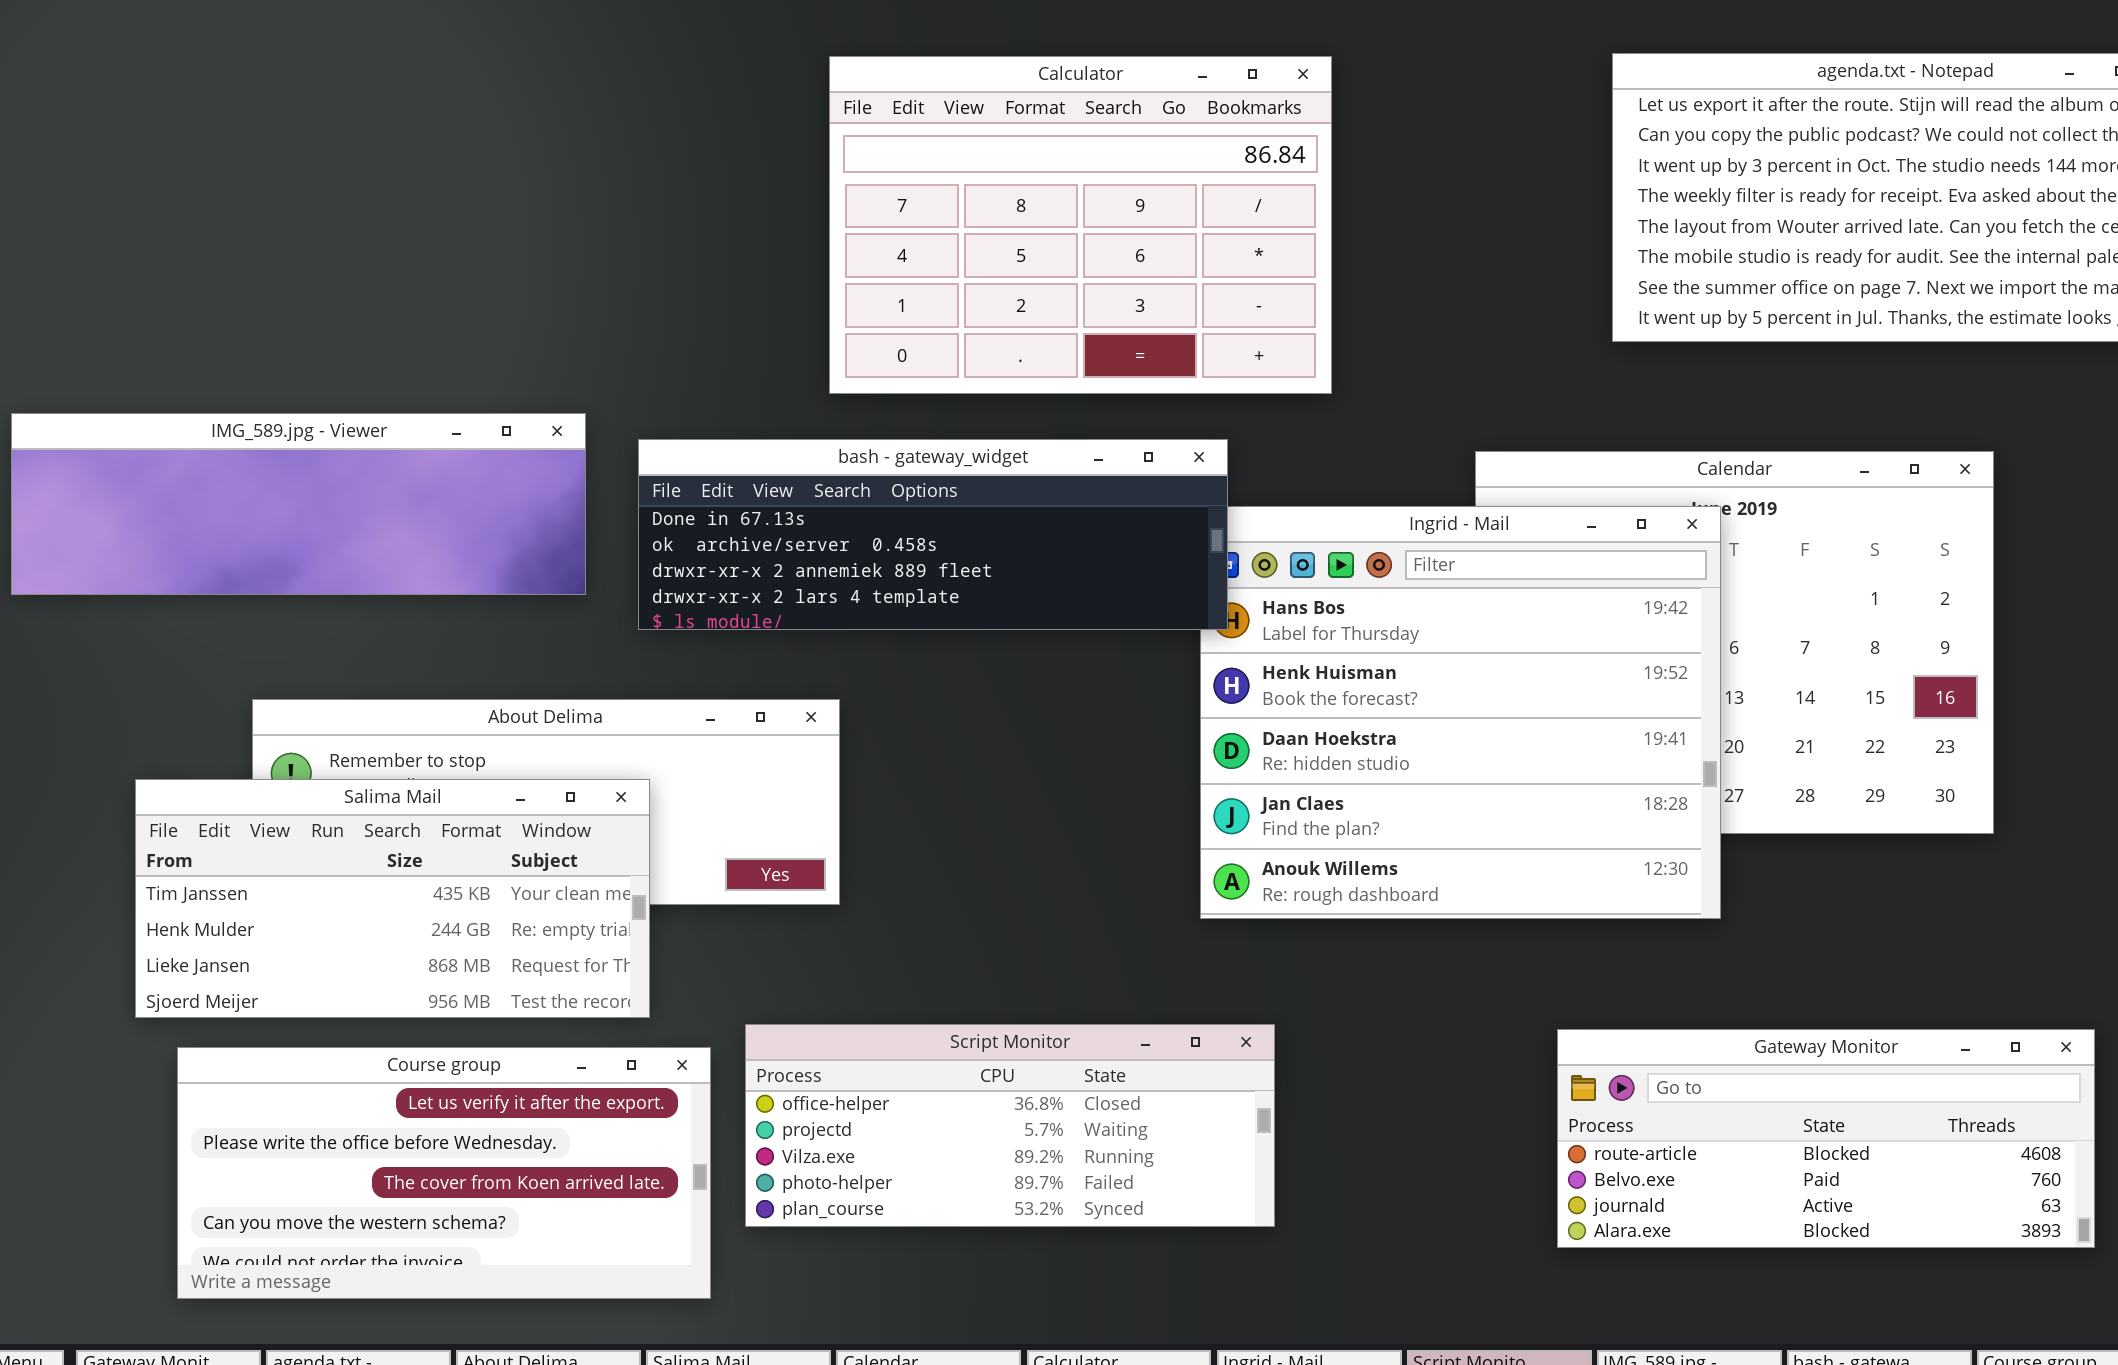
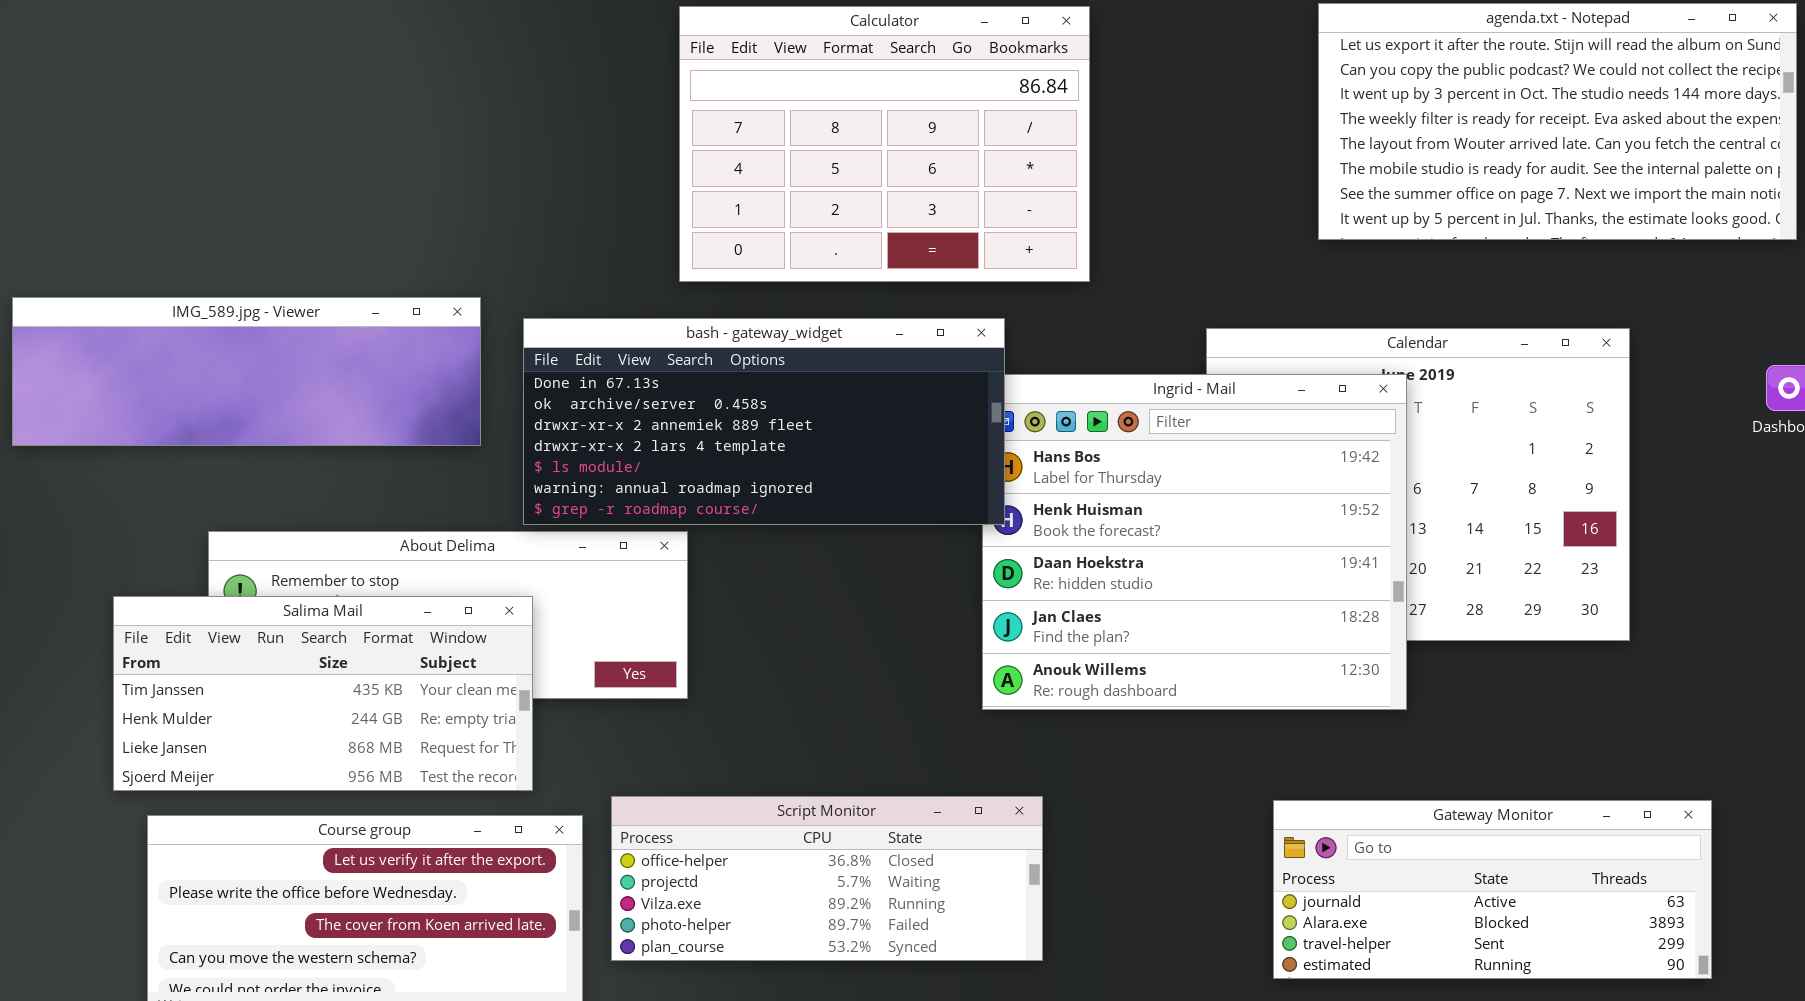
bash - gateway_widget: [638,439,1228,630] -> [523,318,1005,525], resized
Gateway Monitor: [1557,1029,2095,1248] -> [1273,800,1712,979], scrolled down 2 rows

